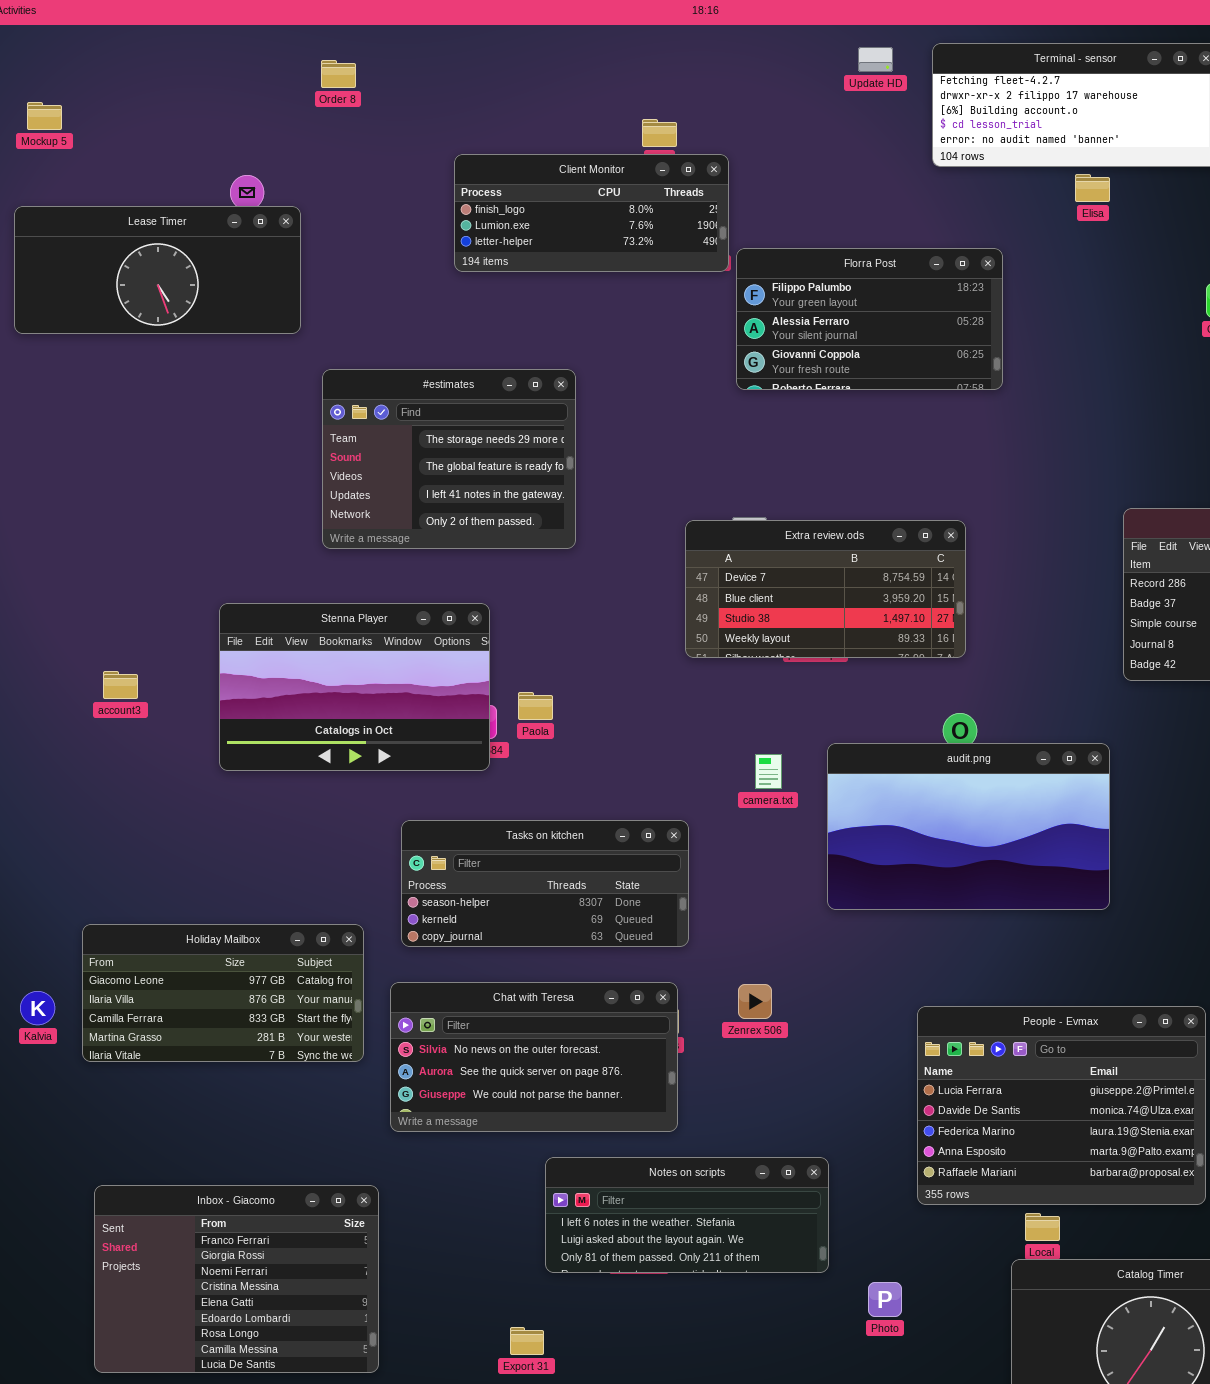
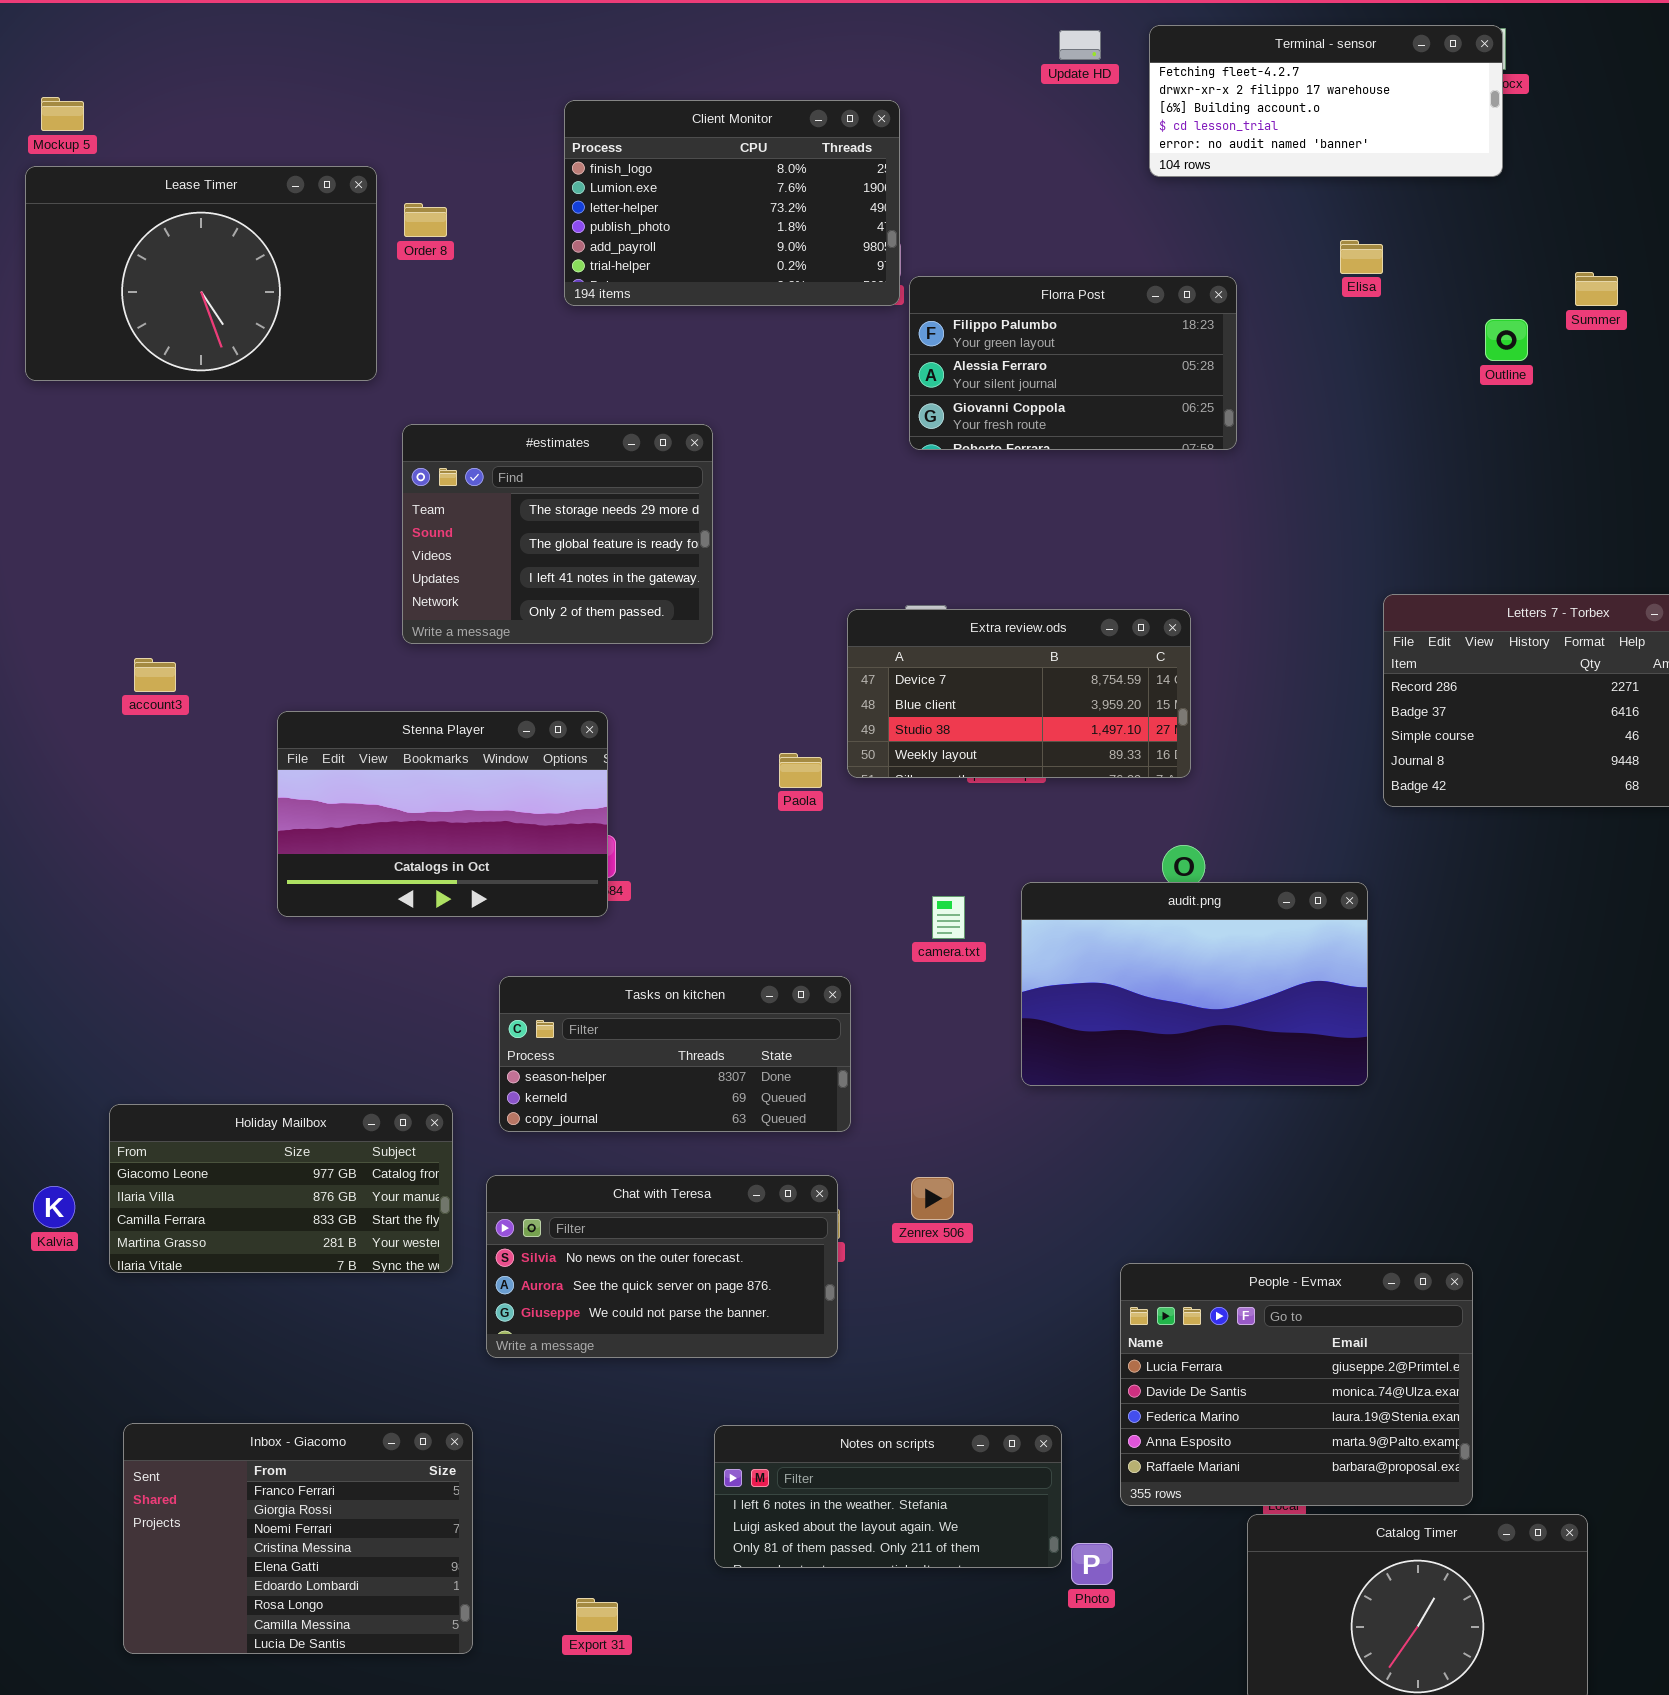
Order 8: [321,60,356,88] -> [404,203,447,237], moved
Client Monitor: [454,154,729,272] -> [564,100,900,306], resized
Elisa: [1075,174,1110,202] -> [1340,240,1383,274], moved
Lease Timer: [14,206,301,334] -> [25,166,377,381], resized
account3: [103,671,138,699] -> [134,658,176,692], moved
Paola: [518,692,553,720] -> [779,753,822,788], moved
People - Evmax: [917,1006,1206,1205] -> [1120,1263,1473,1506], moved
Notes on scripts: [545,1157,829,1273] -> [714,1425,1062,1568], moved
Export 31: [510,1327,544,1355] -> [576,1598,618,1632], moved

